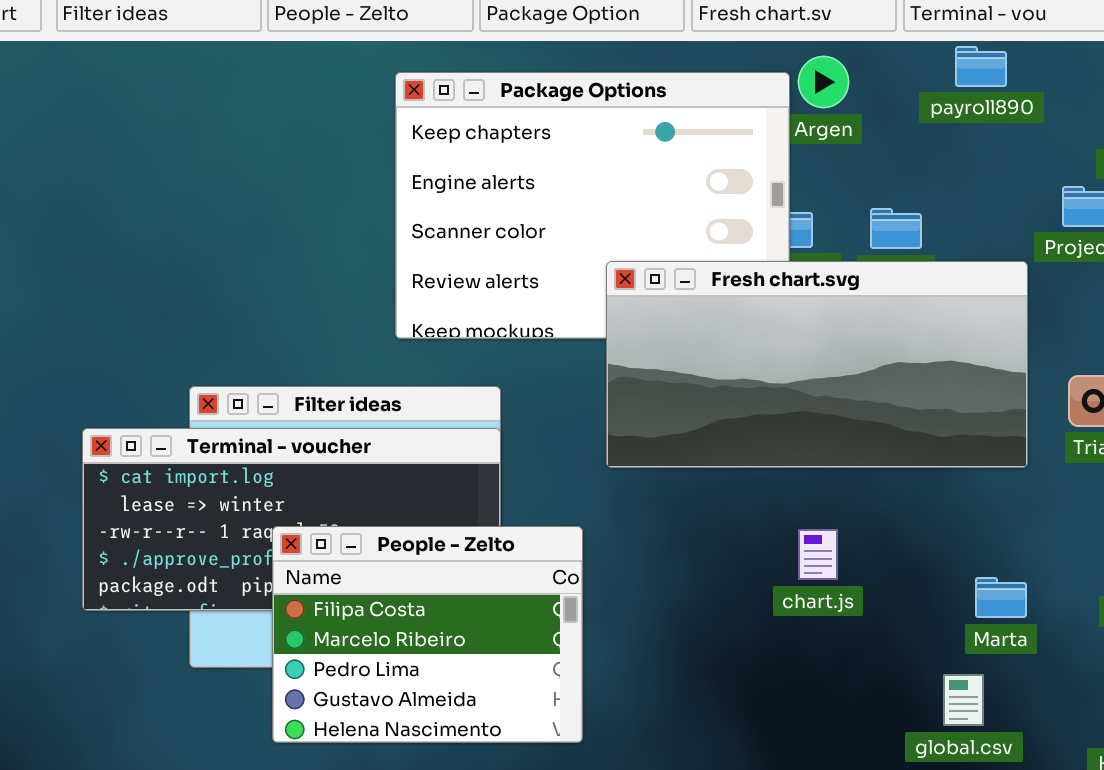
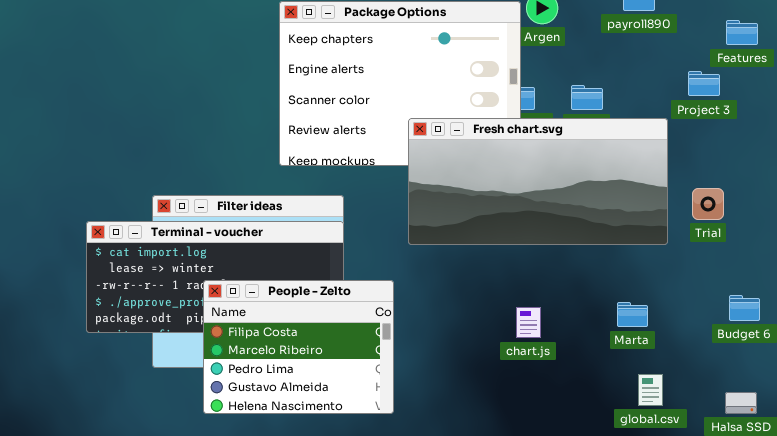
chart.js: [798,529,838,580] -> [516,307,541,338], moved
Marta: [975,577,1027,618] -> [617,302,648,327], moved
global.csv: [943,674,984,726] -> [638,374,663,406], moved

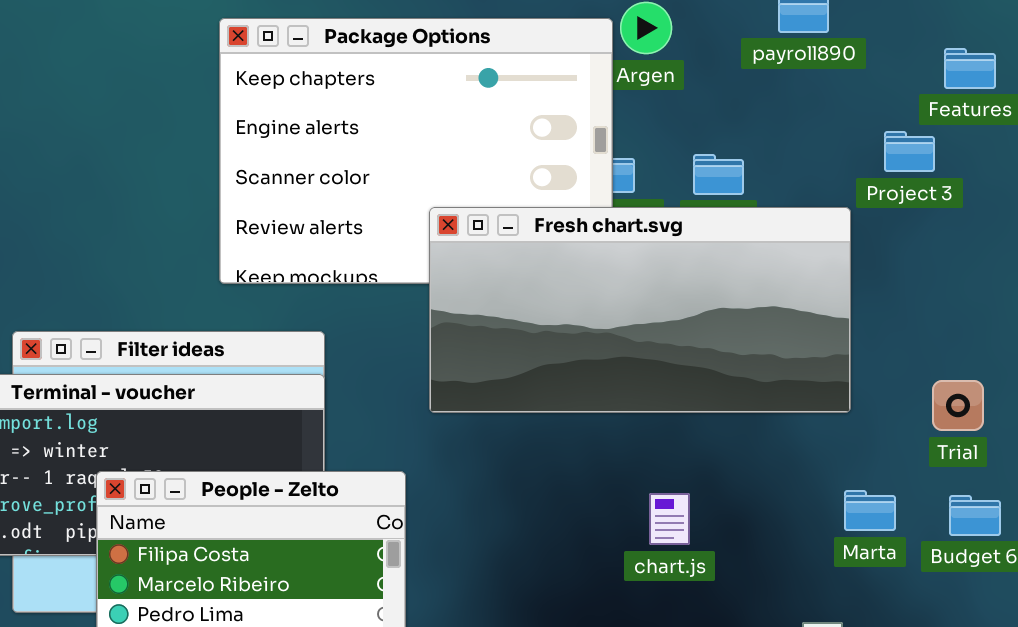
Trial: [692,188,724,220] -> [932,380,984,431], moved
Marta: [617,302,648,327] -> [844,490,896,531], moved
chart.js: [516,307,541,338] -> [649,493,690,545], moved

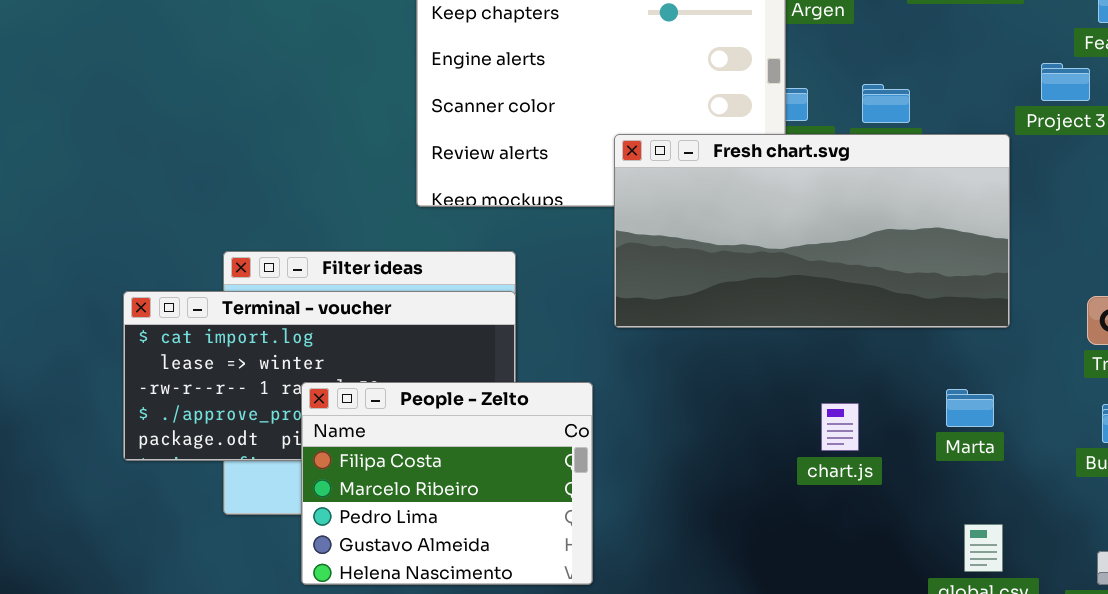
Marta: [844,490,896,531] -> [946,389,994,427], moved

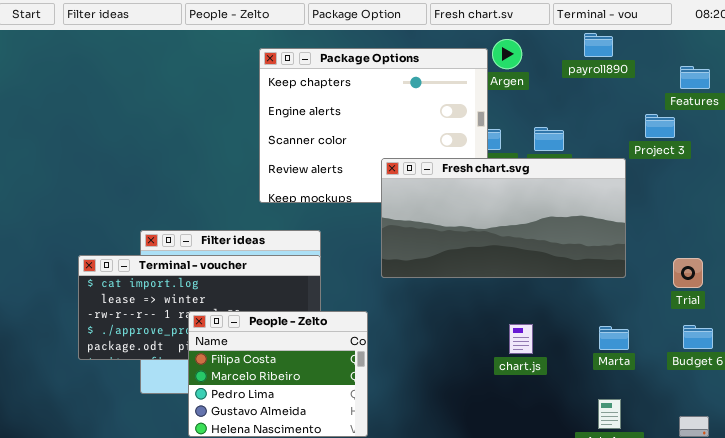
Marta: [946,389,994,427] -> [599,326,629,350], moved

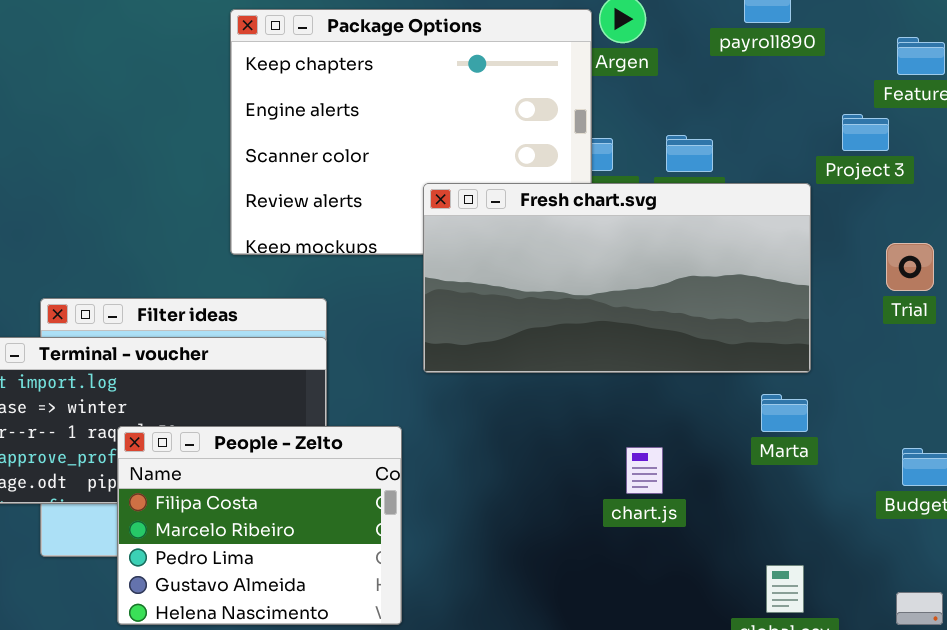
Trial: [673,258,703,288] -> [886,243,934,291], moved
Marta: [599,326,629,350] -> [761,394,808,432], moved

